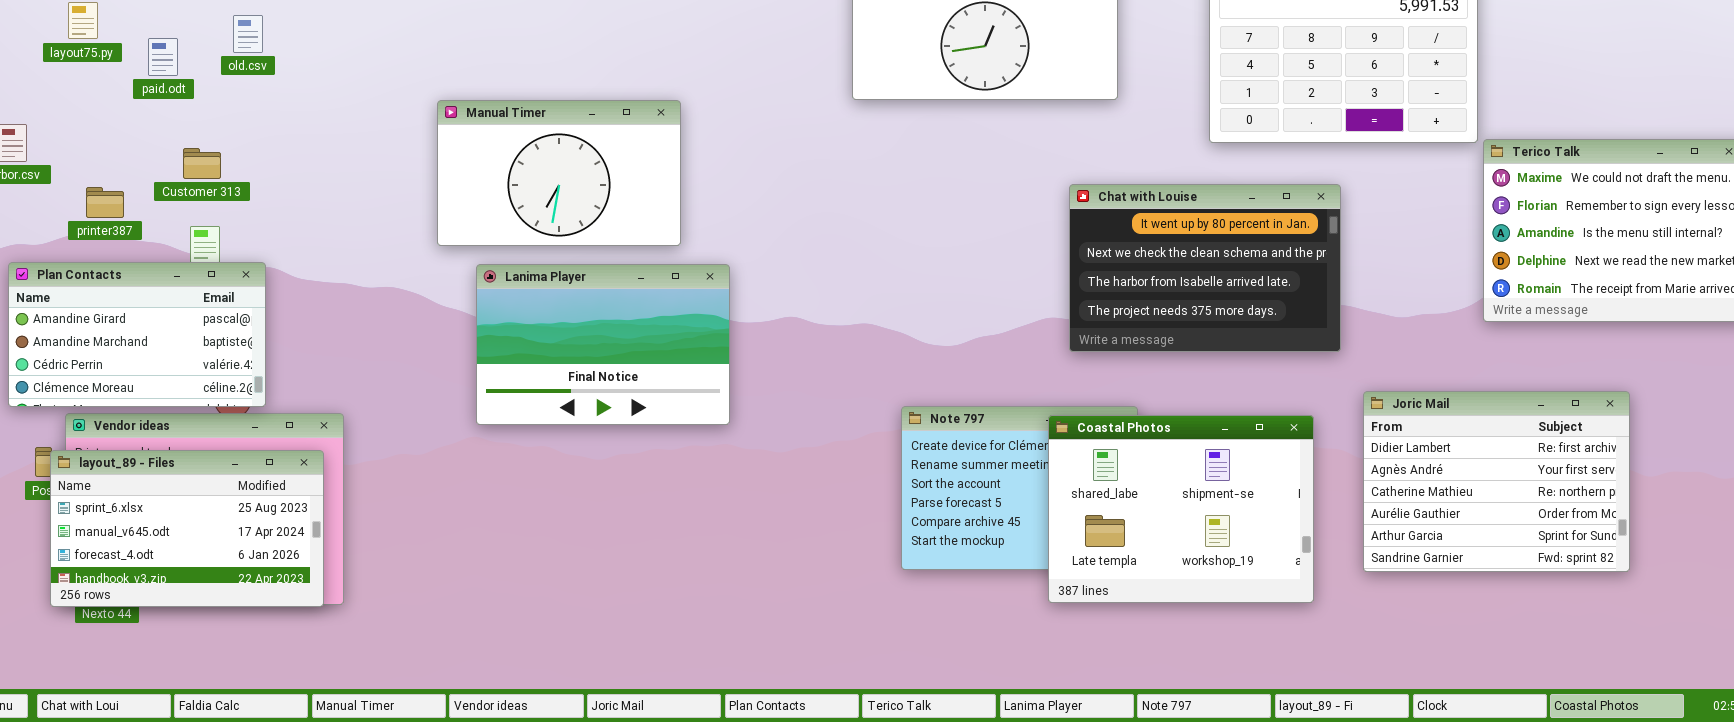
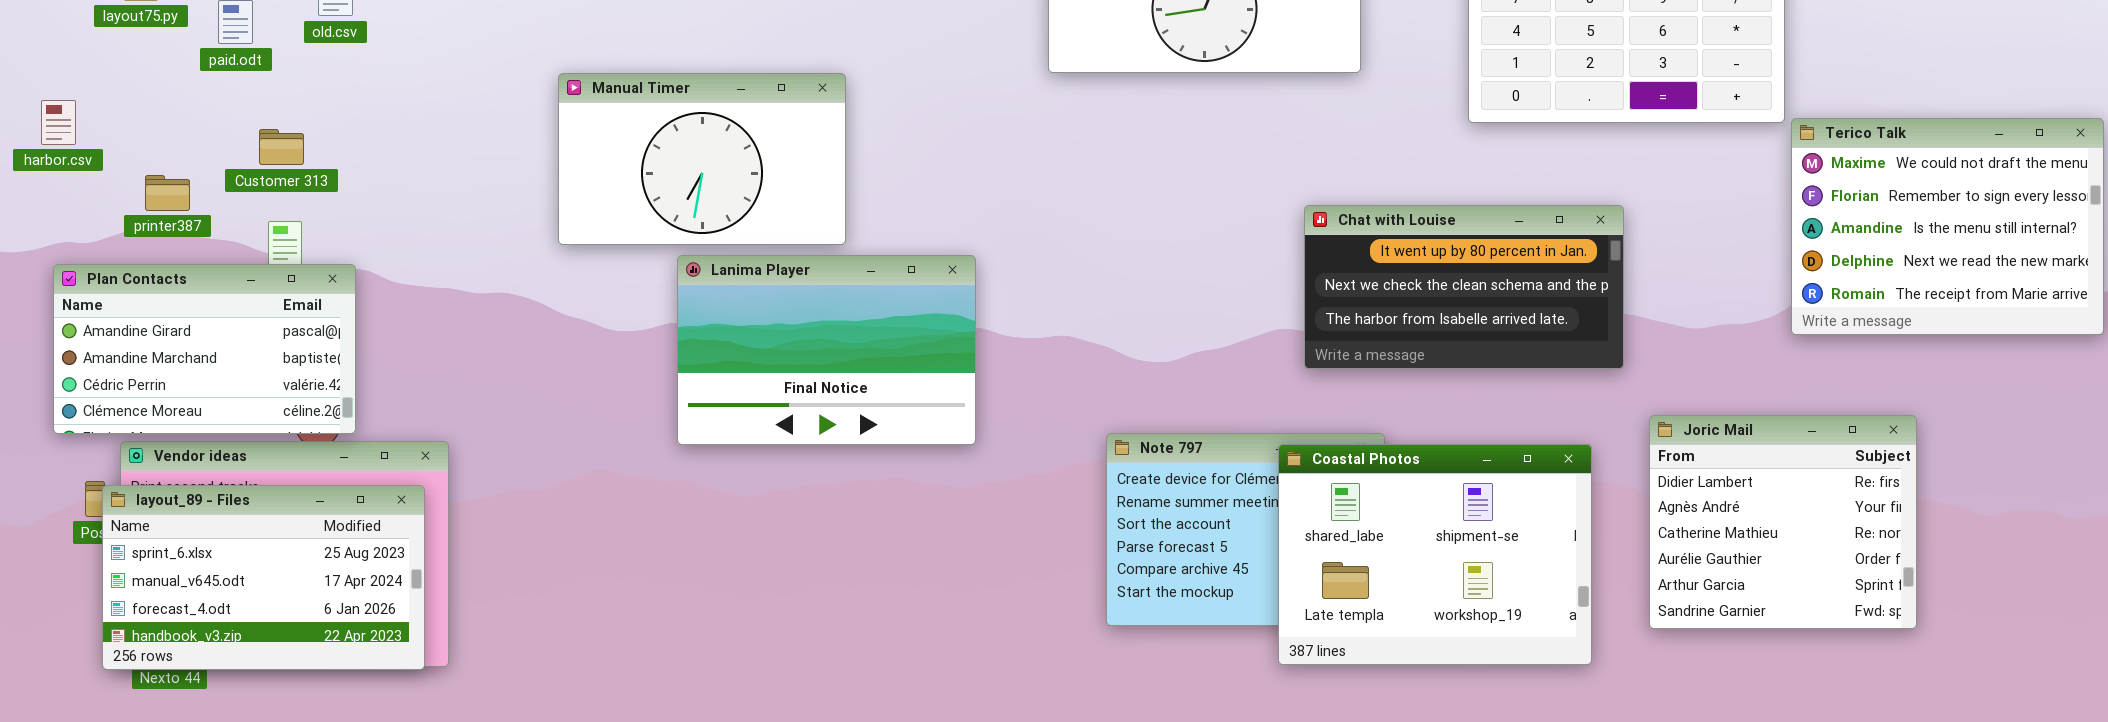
Chat with Louise: [1069,184,1341,352] -> [1304,205,1624,369], resized
Lanima Player: [476,264,730,425] -> [677,255,976,445], moved
Joric Mail: [1363,391,1630,572] -> [1649,415,1917,629], resized

